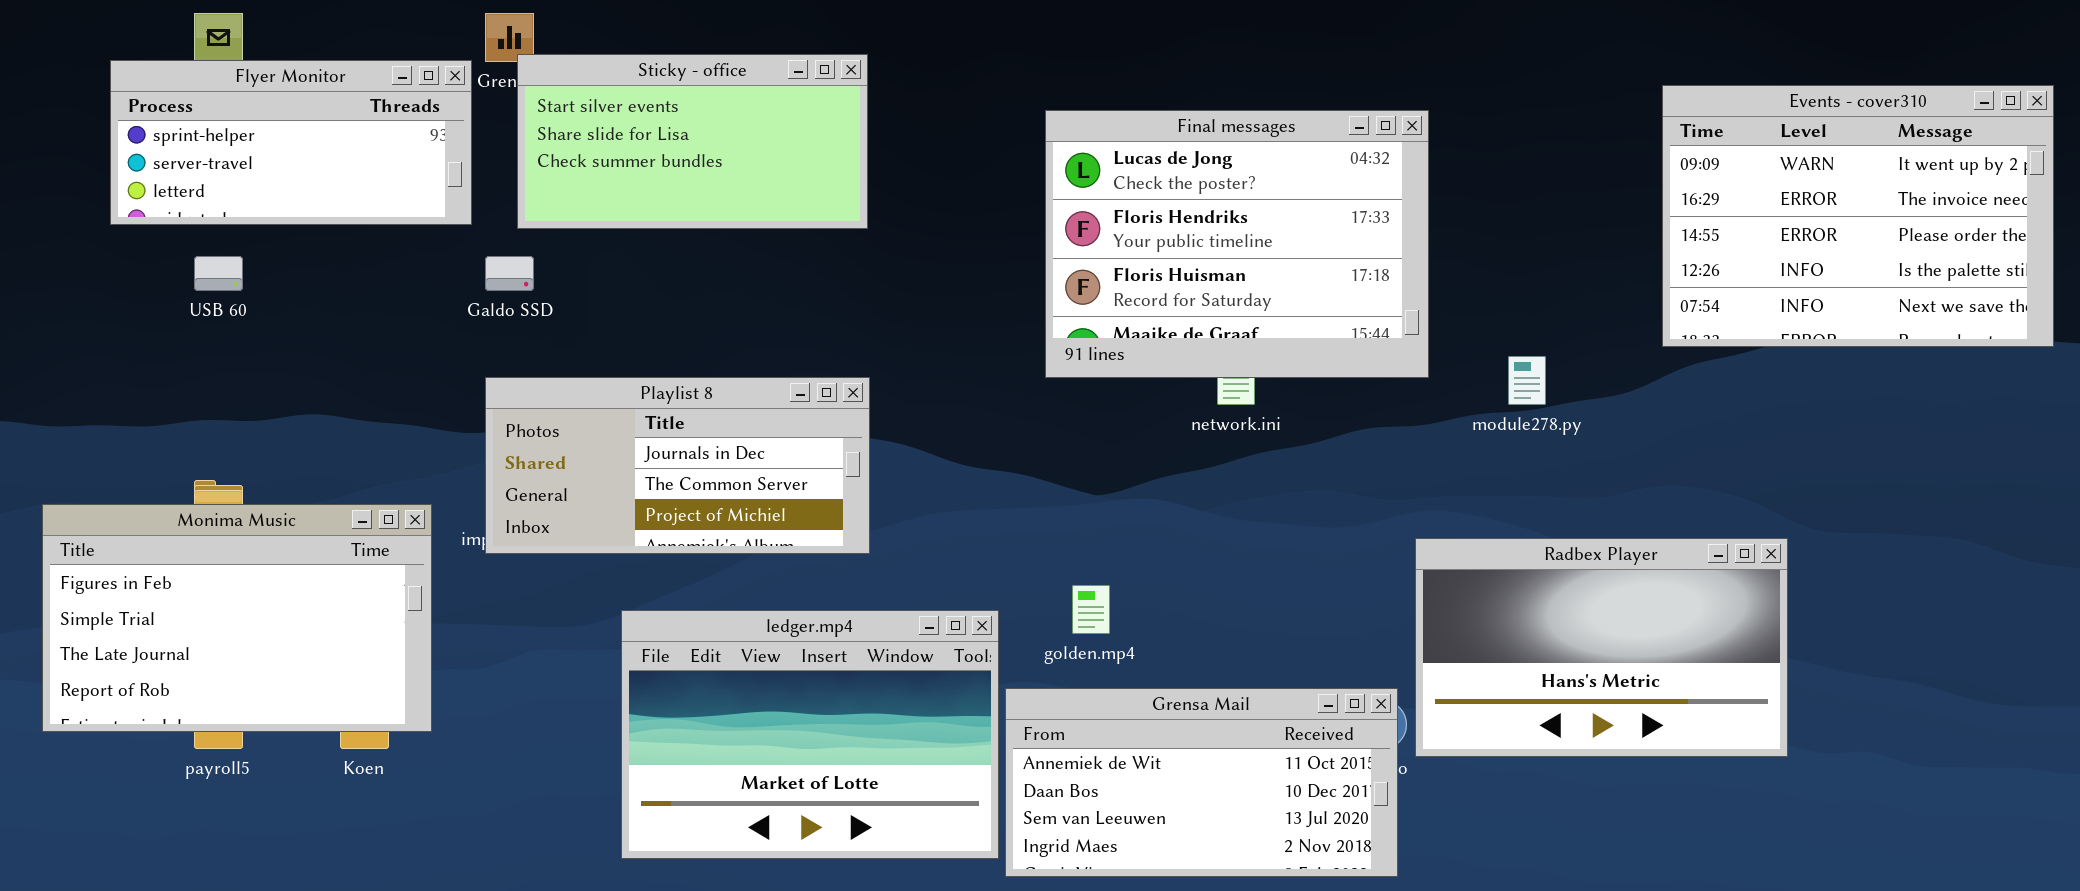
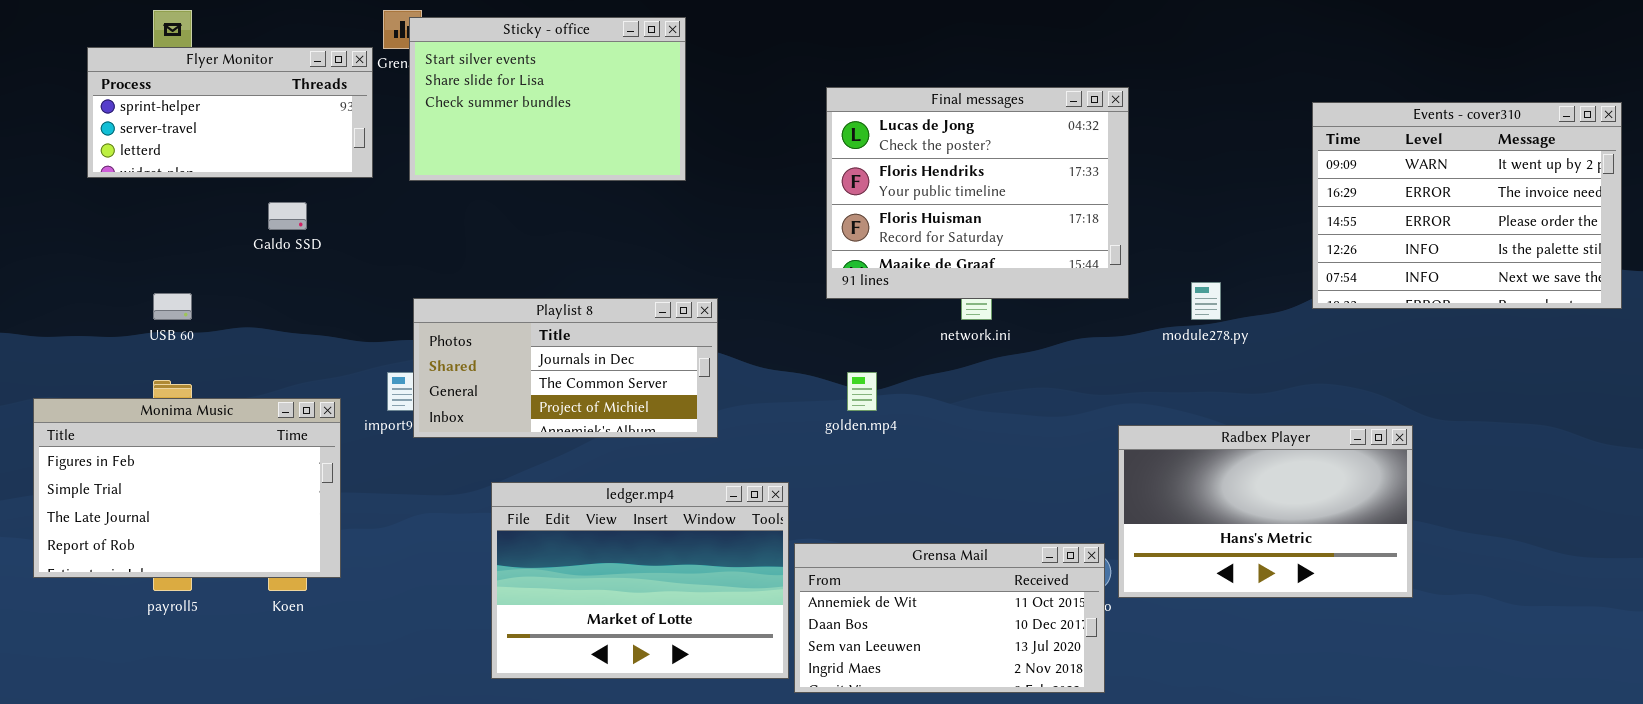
Sticky - office: [517,54,868,229] -> [409,17,686,181], resized
Events - cover310: [1662,85,2054,347] -> [1312,102,1622,309], moved
USB 60: [194,256,243,291] -> [153,293,192,320], moved
Galdo SSD: [485,256,534,291] -> [268,202,307,230], moved
Playlist 8: [485,377,870,554] -> [413,298,718,438], moved
golden.mp4: [1072,585,1110,634] -> [847,372,877,411], moved

